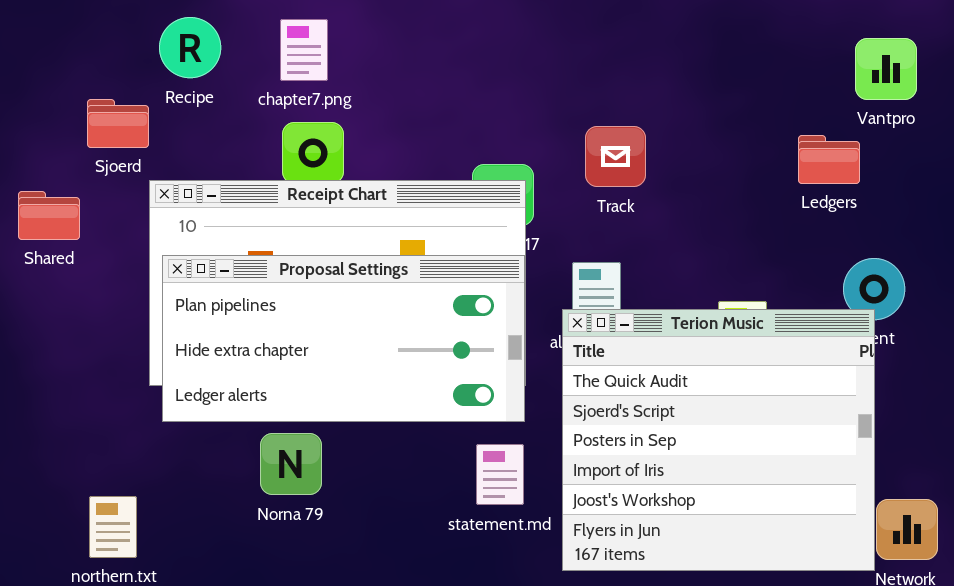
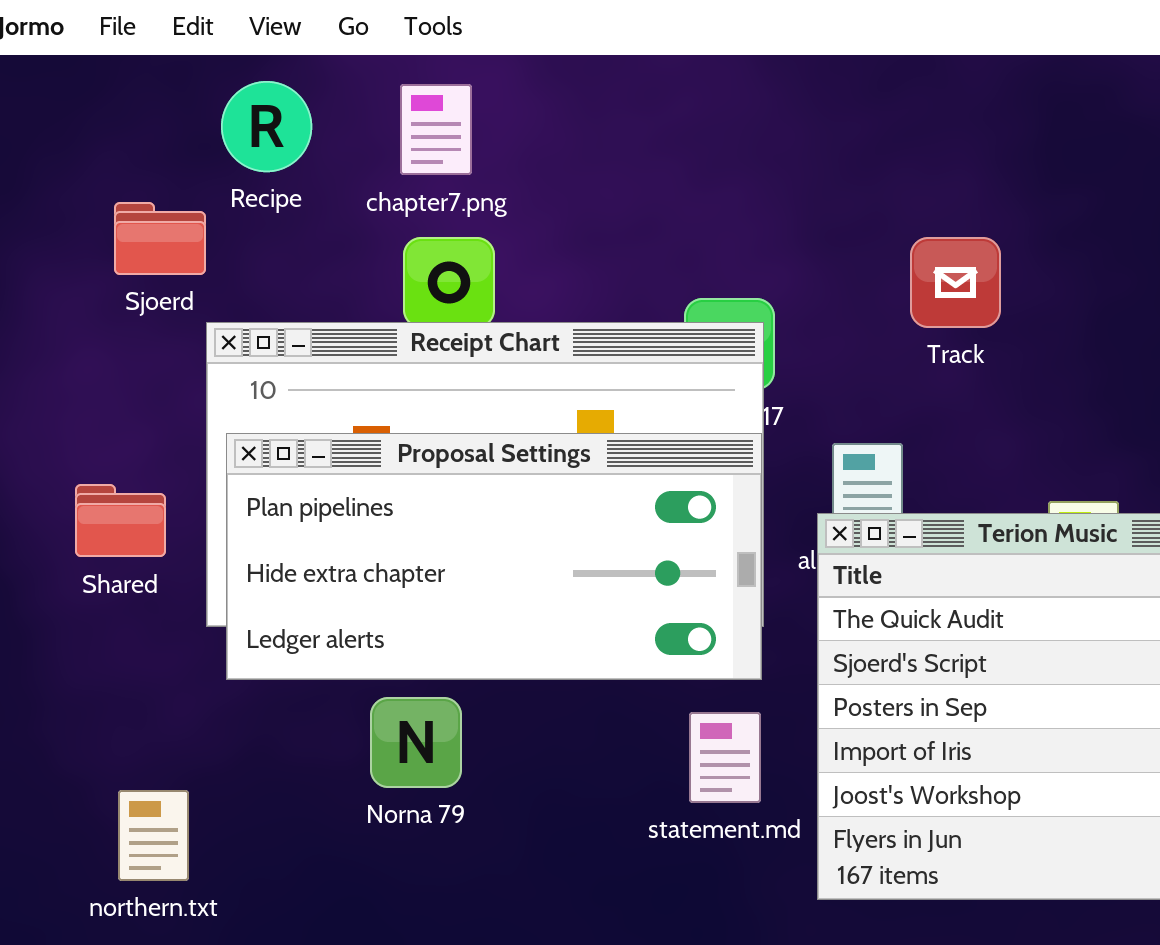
Track: [585,126,646,187] -> [910,237,1001,328], moved
Shared: [18,191,80,240] -> [75,484,166,557], moved

